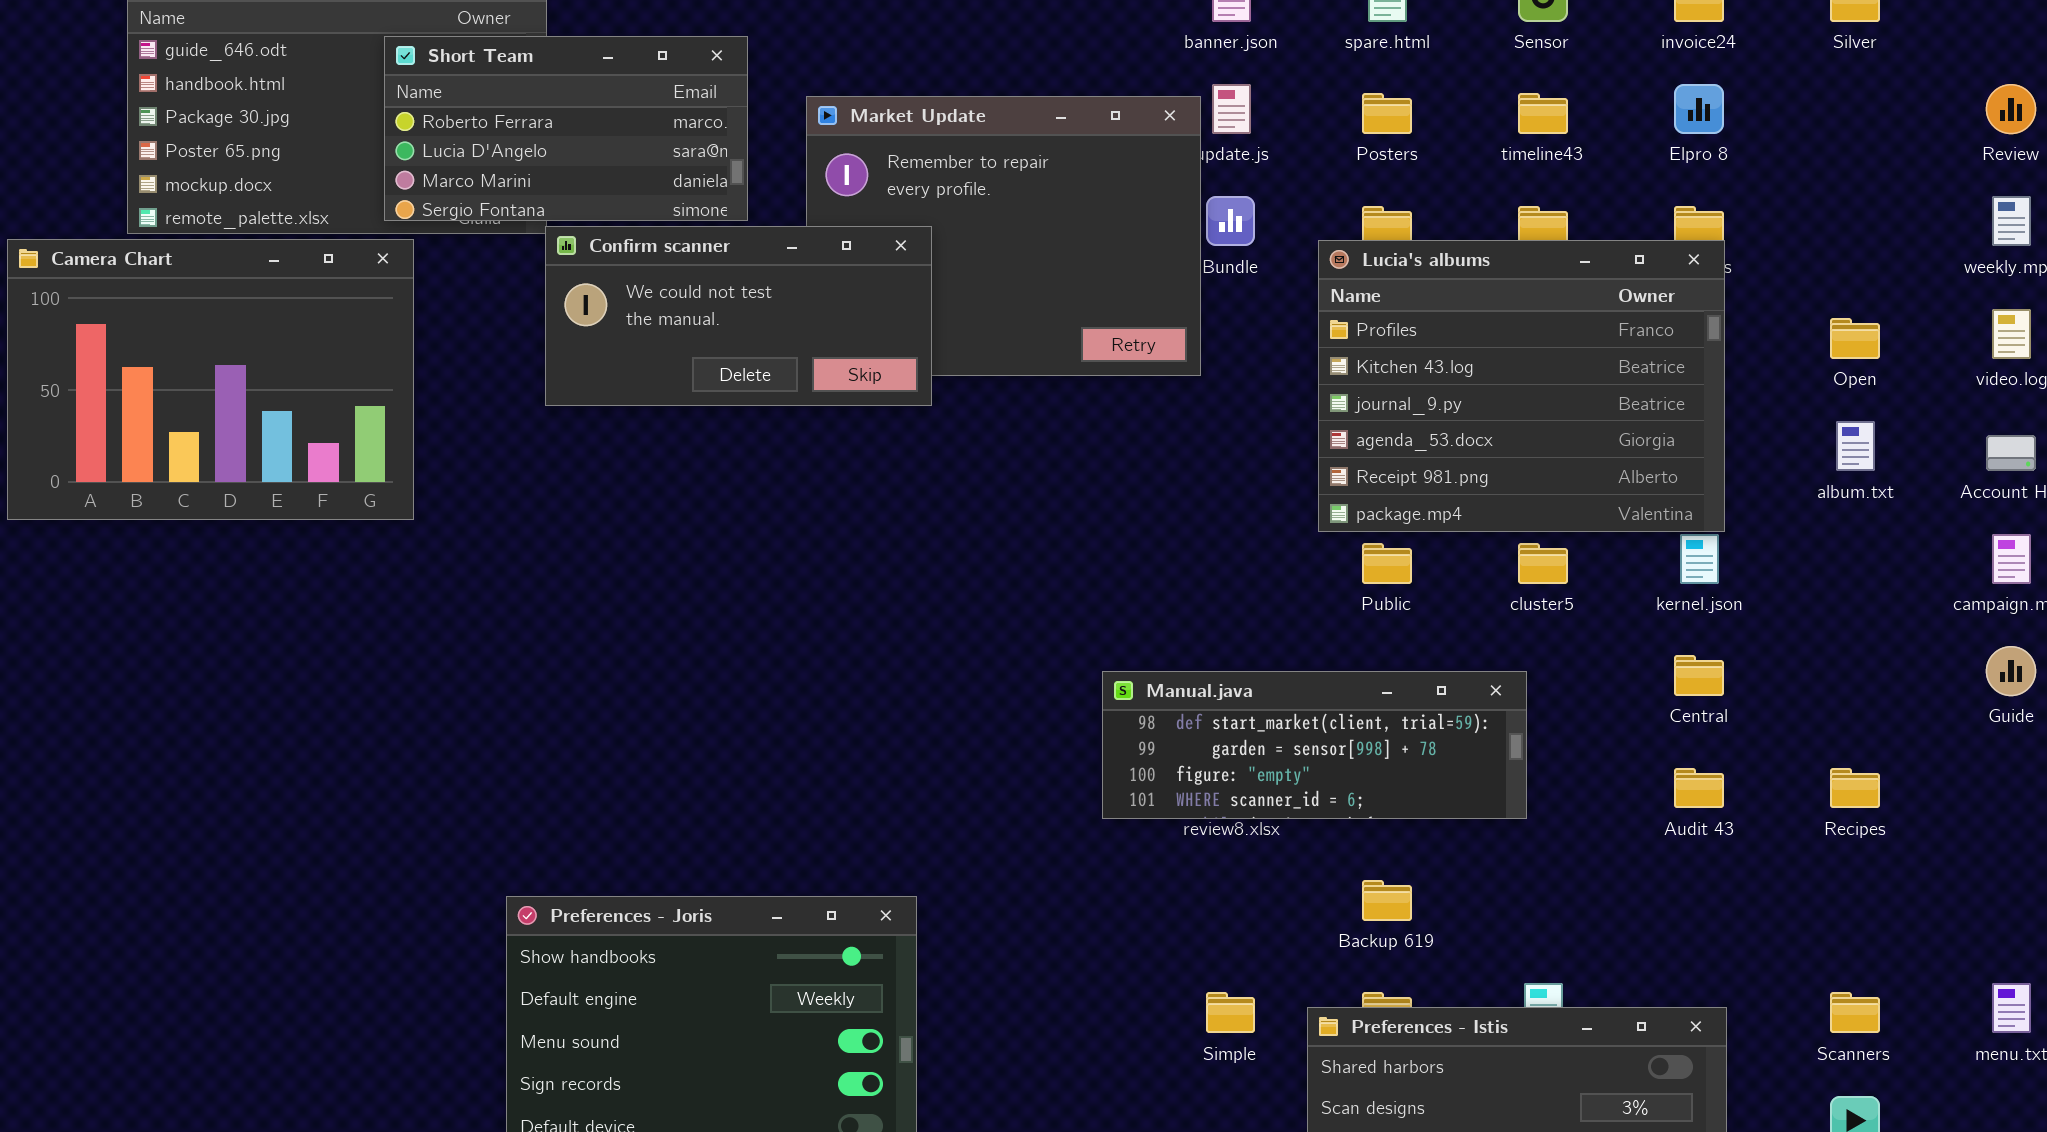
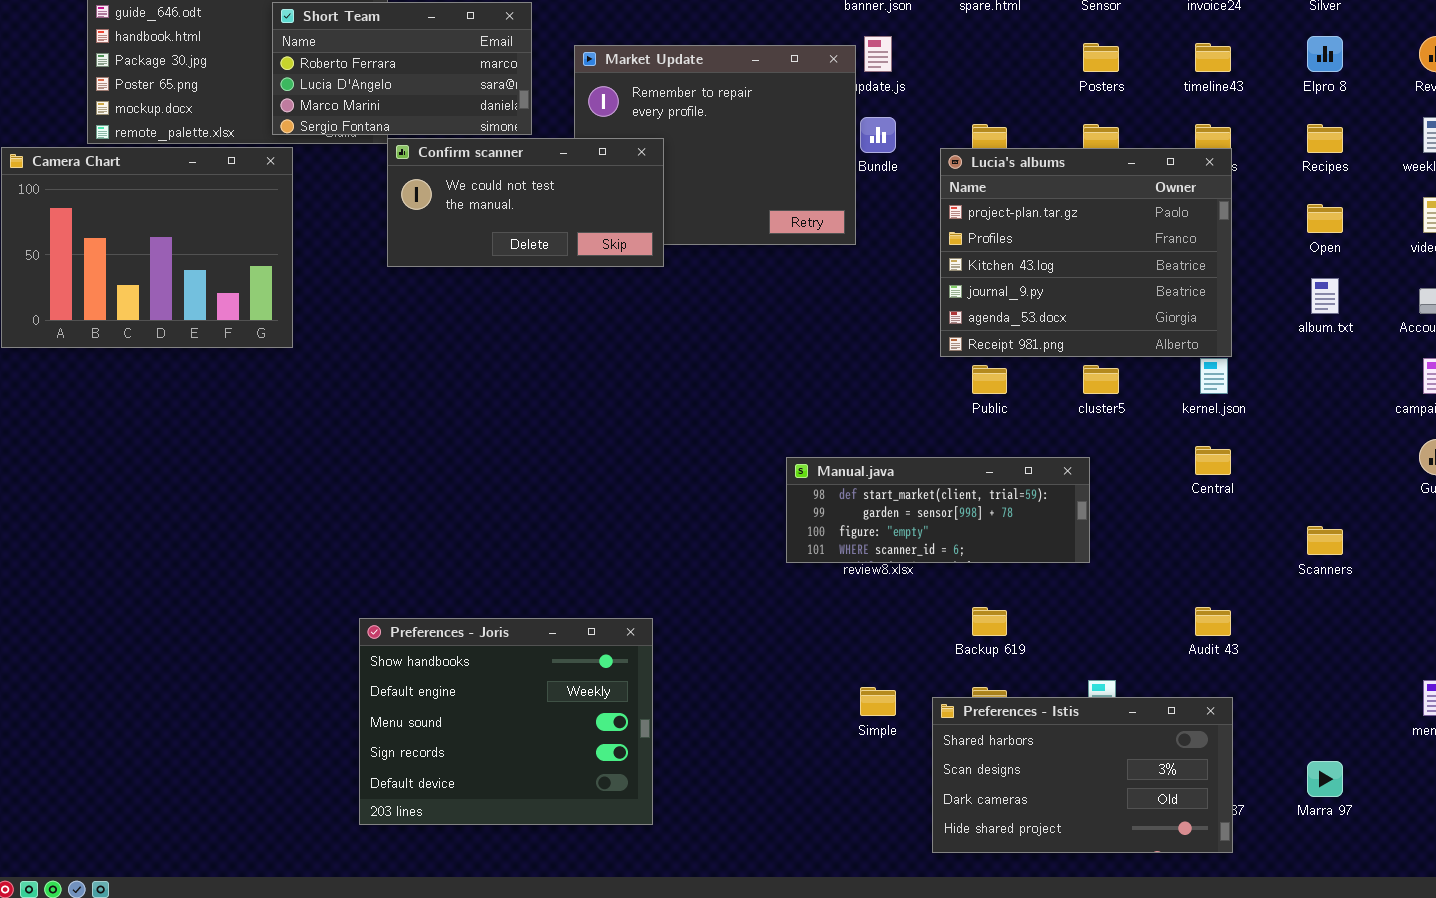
Elpro 8: [1674,84,1724,134] -> [1307,36,1343,72], moved
Posters: [1362,93,1412,134] -> [1083,43,1119,72], moved
timeline43: [1518,93,1568,134] -> [1195,43,1231,72], moved
Lucia's albums: [1318,240,1725,532] -> [940,148,1232,357], scrolled up 1 row
Audit 43: [1674,768,1724,808] -> [1195,607,1231,636], moved
Recipes: [1830,768,1880,808] -> [1307,124,1343,153], moved
Scanners: [1830,992,1880,1033] -> [1307,526,1343,555], moved

